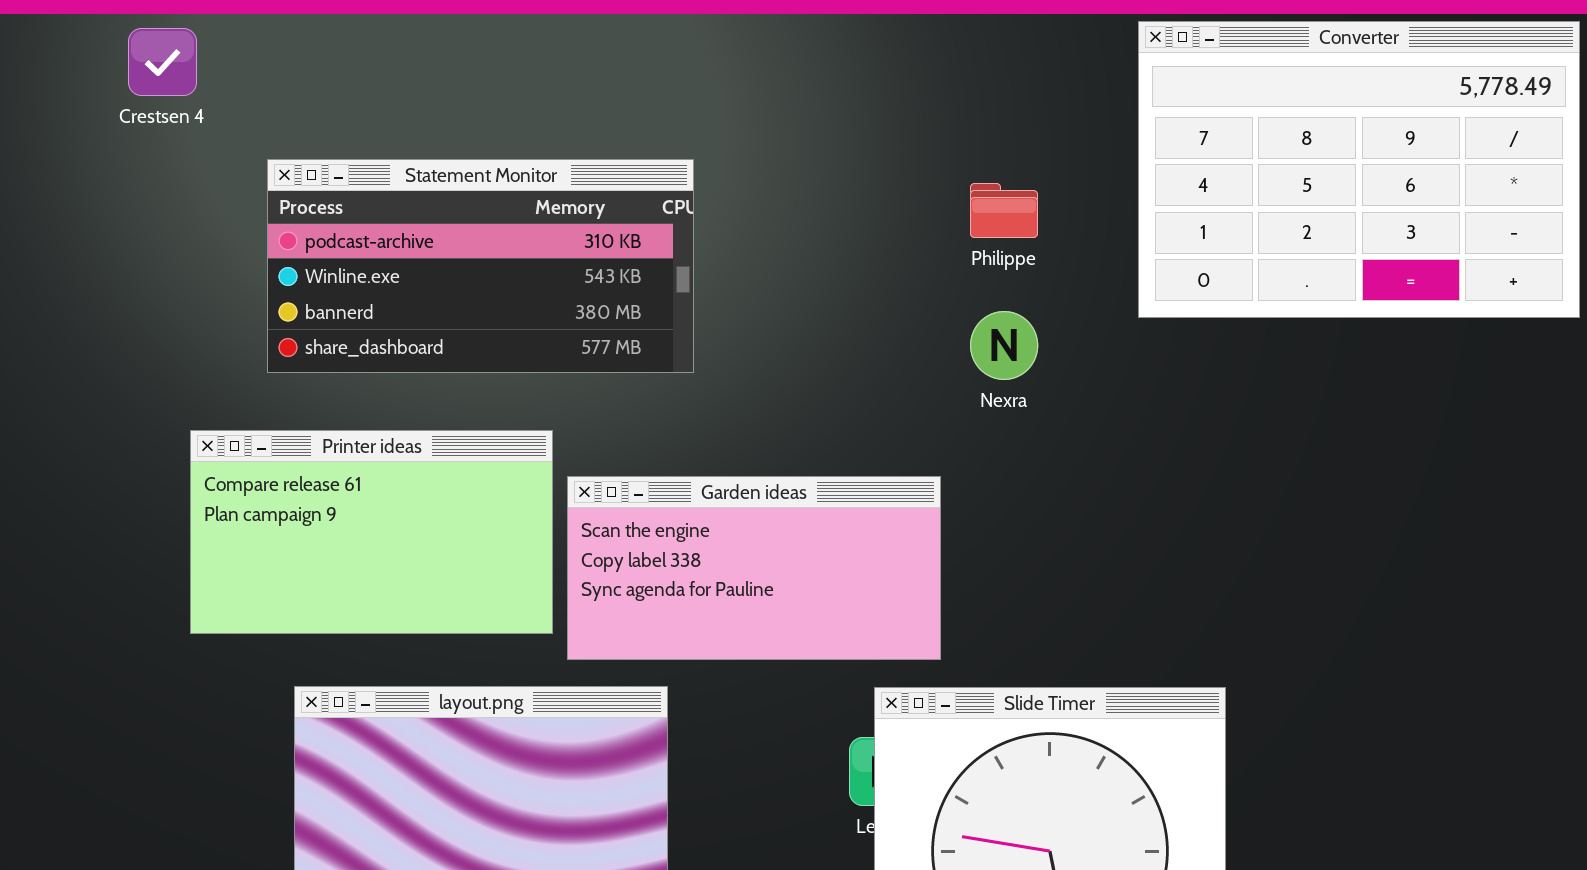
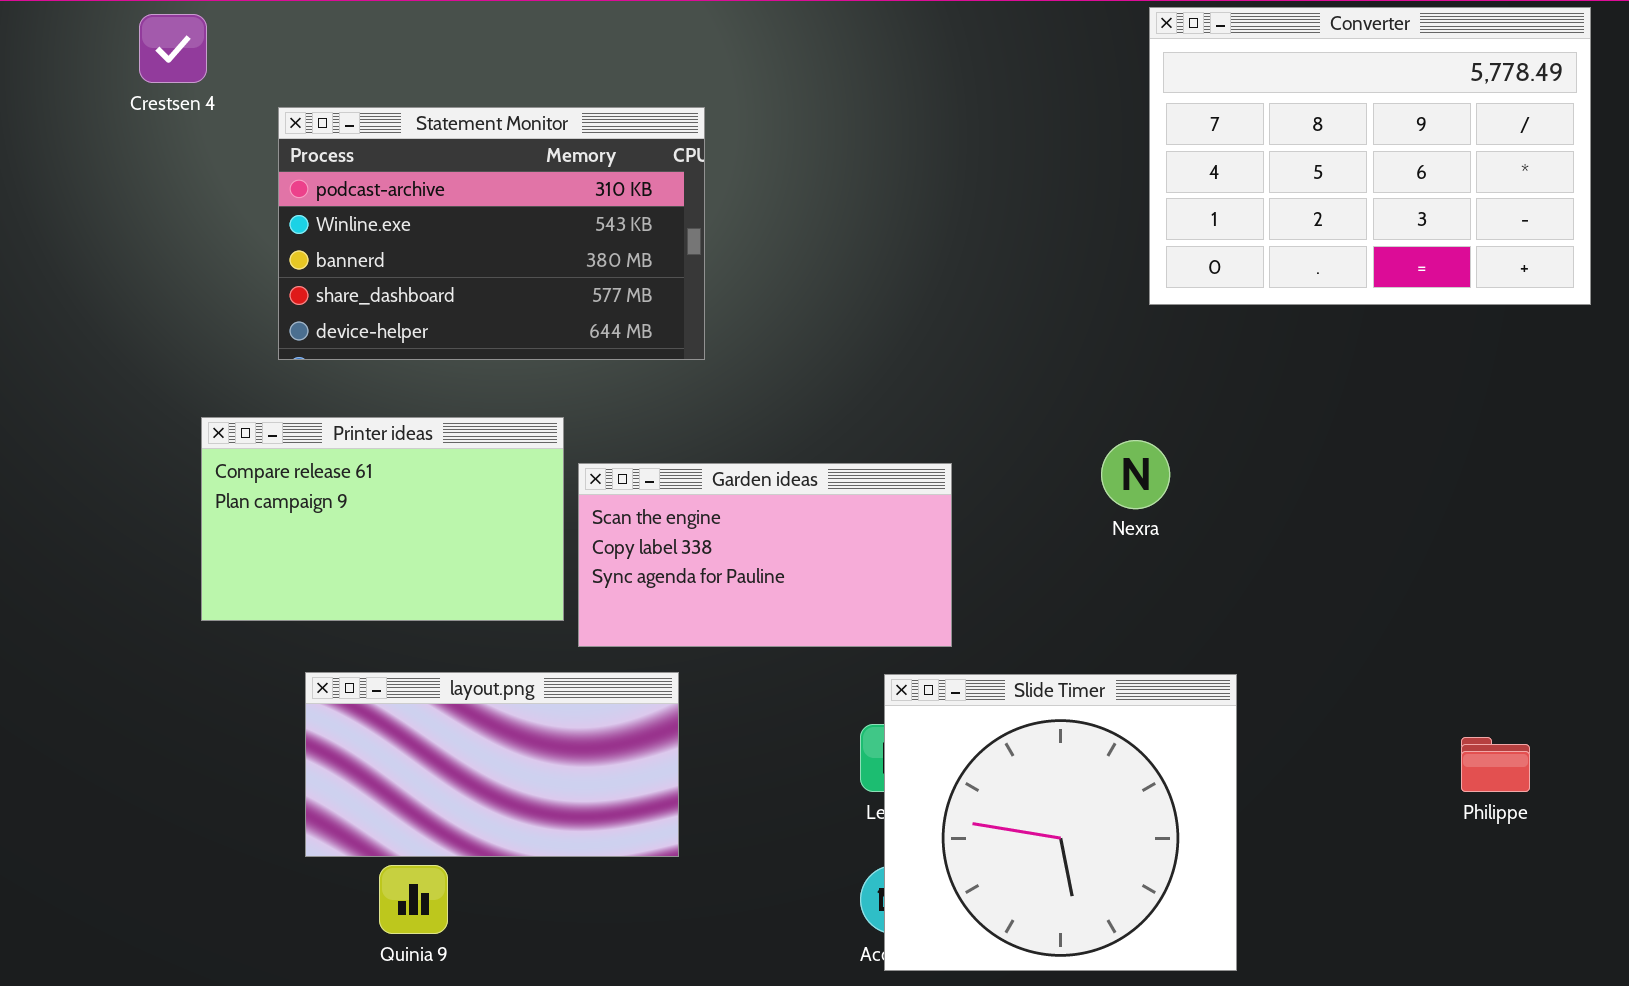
Statement Monitor: [267,159,694,373] -> [278,107,705,360], resized
Philippe: [970,183,1038,238] -> [1461,737,1530,792], moved
Nexra: [970,311,1038,380] -> [1101,440,1170,509], moved

